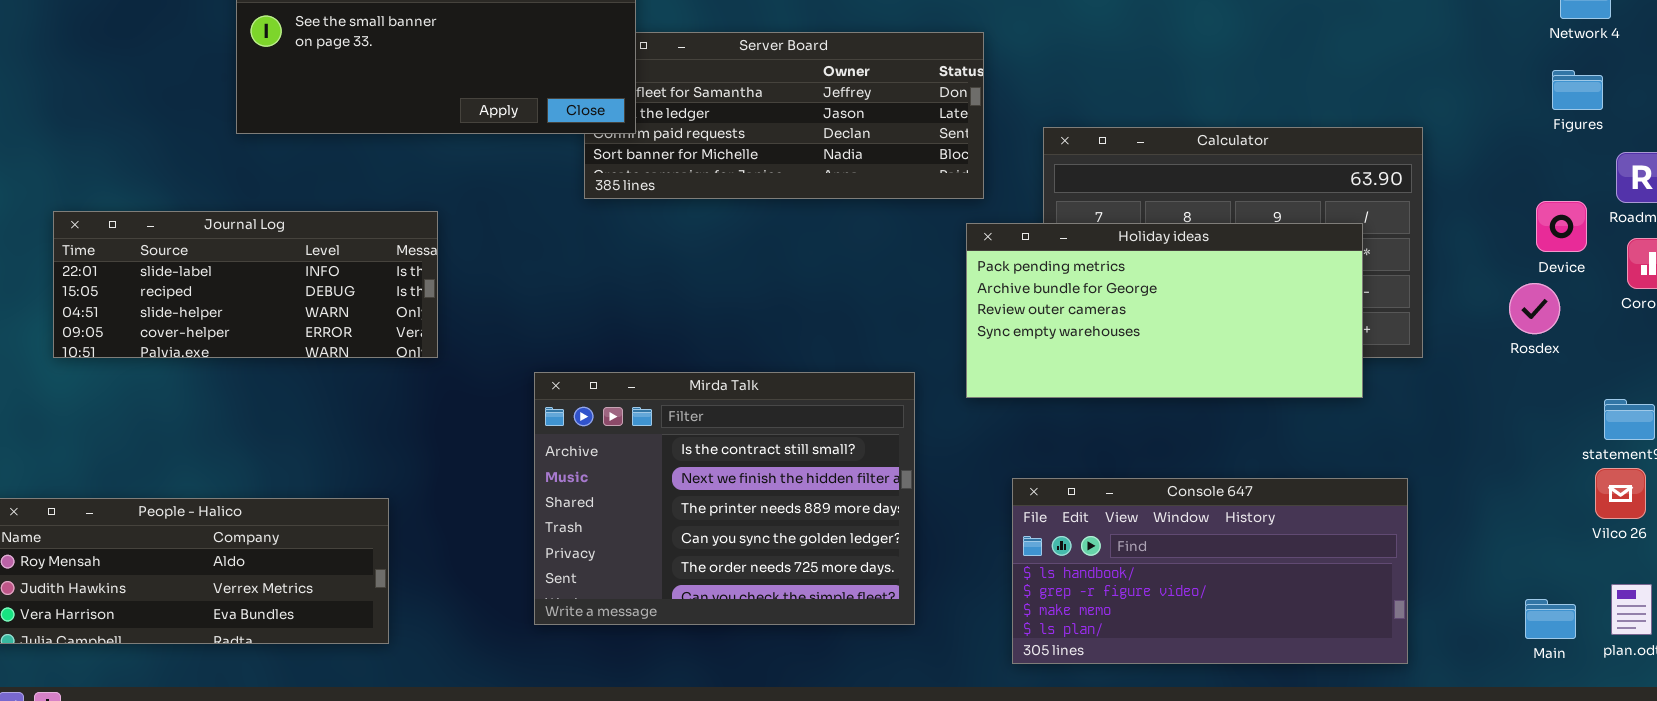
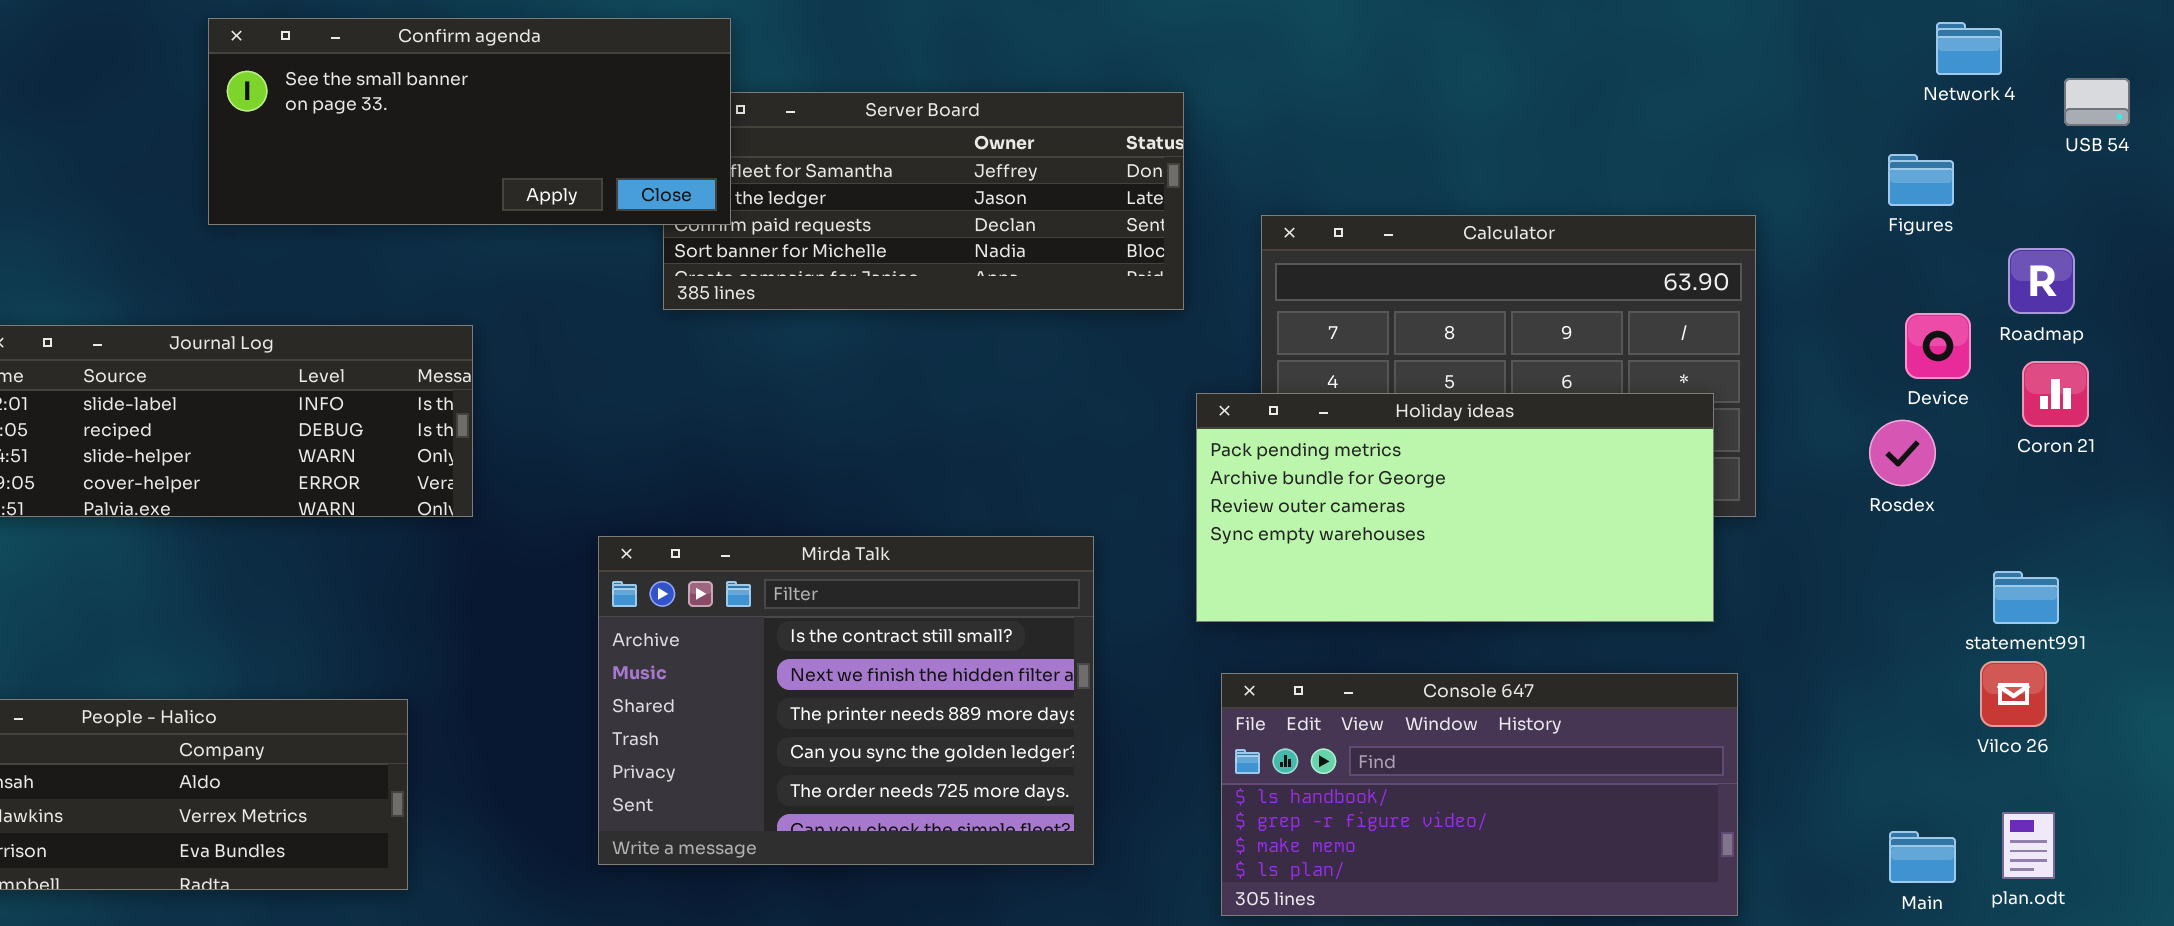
Figures: [1552,70,1603,110] -> [1888,154,1954,206], moved
Holiday ideas: [966,223,1363,398] -> [1196,393,1714,622], moved

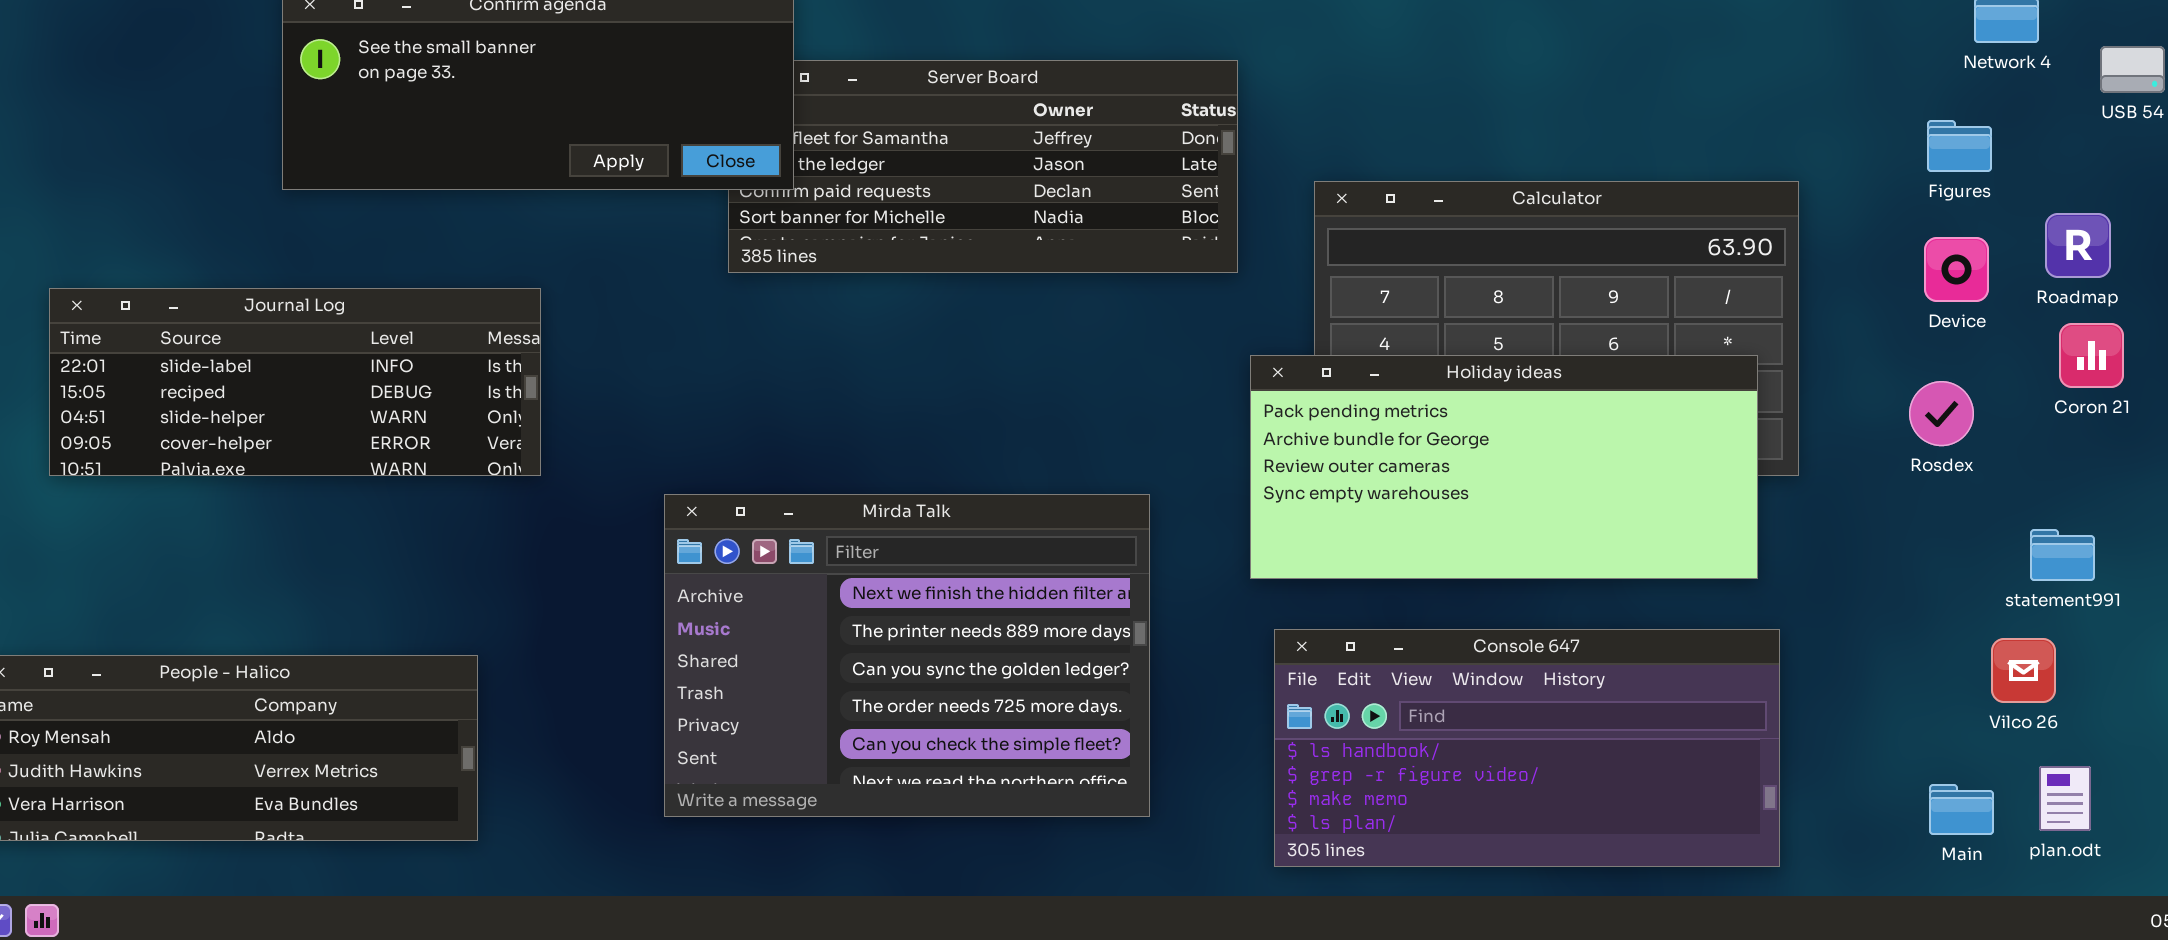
Device: [1905,313,1971,379] -> [1924,237,1989,302], moved
Mirda Talk: [598,536,1094,865] -> [664,494,1150,817], scrolled down 1 row
Vilco 26: [1980,661,2047,727] -> [1991,638,2056,703], moved

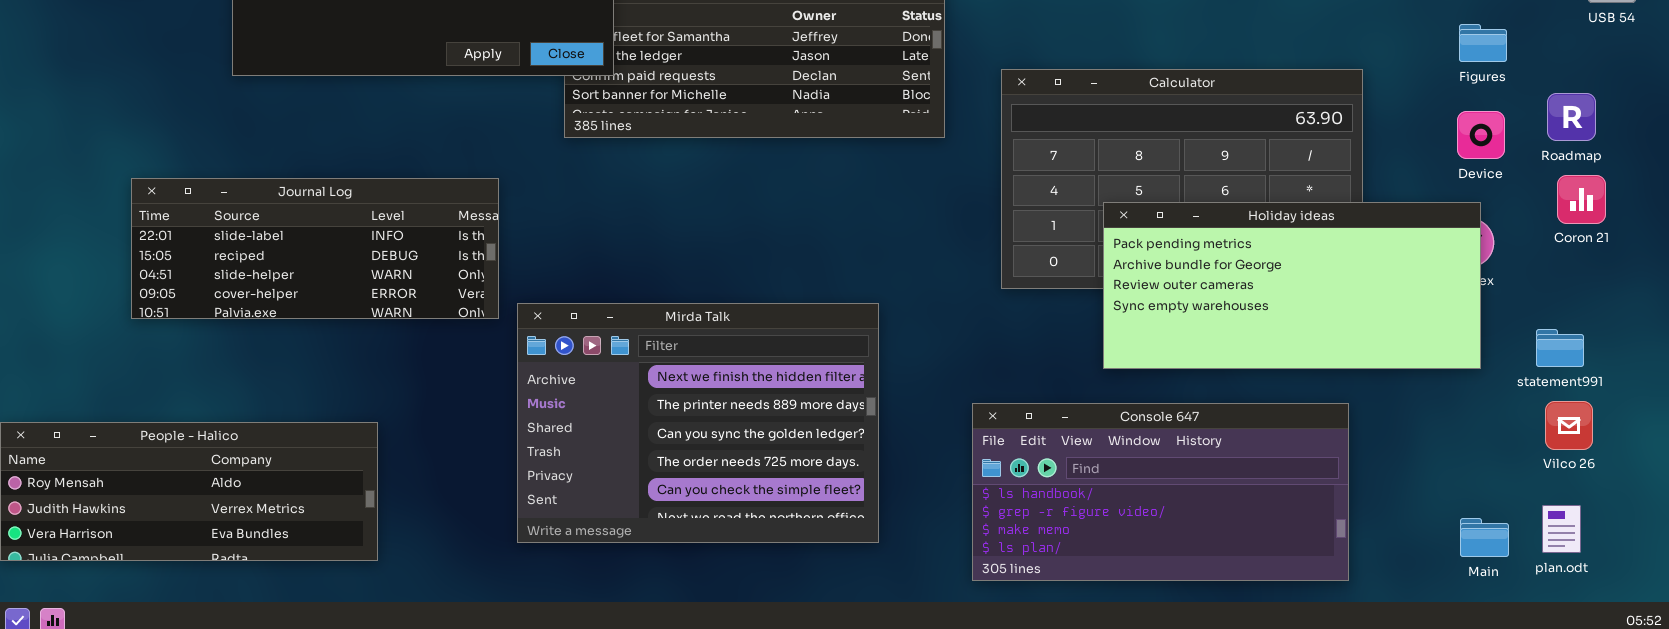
Journal Log: [49,288,541,476] -> [131,178,499,319], moved
Holiday ideas: [1250,355,1758,579] -> [1103,202,1481,369], moved
Vilco 26: [1991,638,2056,703] -> [1545,401,1593,450], moved

